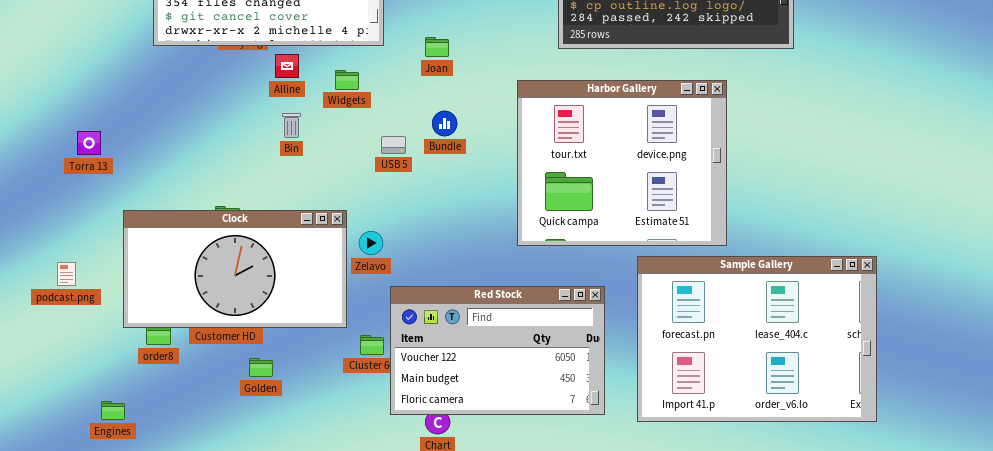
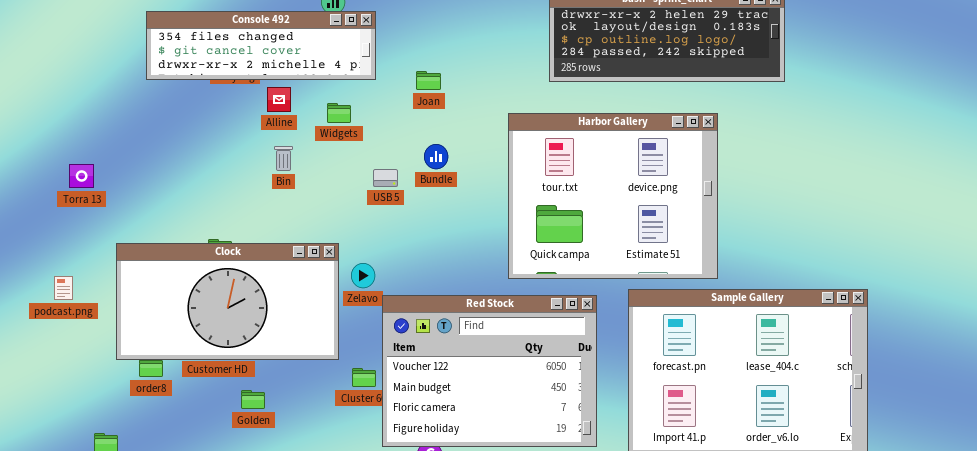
podcast.png: [57,262,76,286] -> [54,276,73,300], moved
Red Stock: [390,286,605,415] -> [382,295,597,447], resized

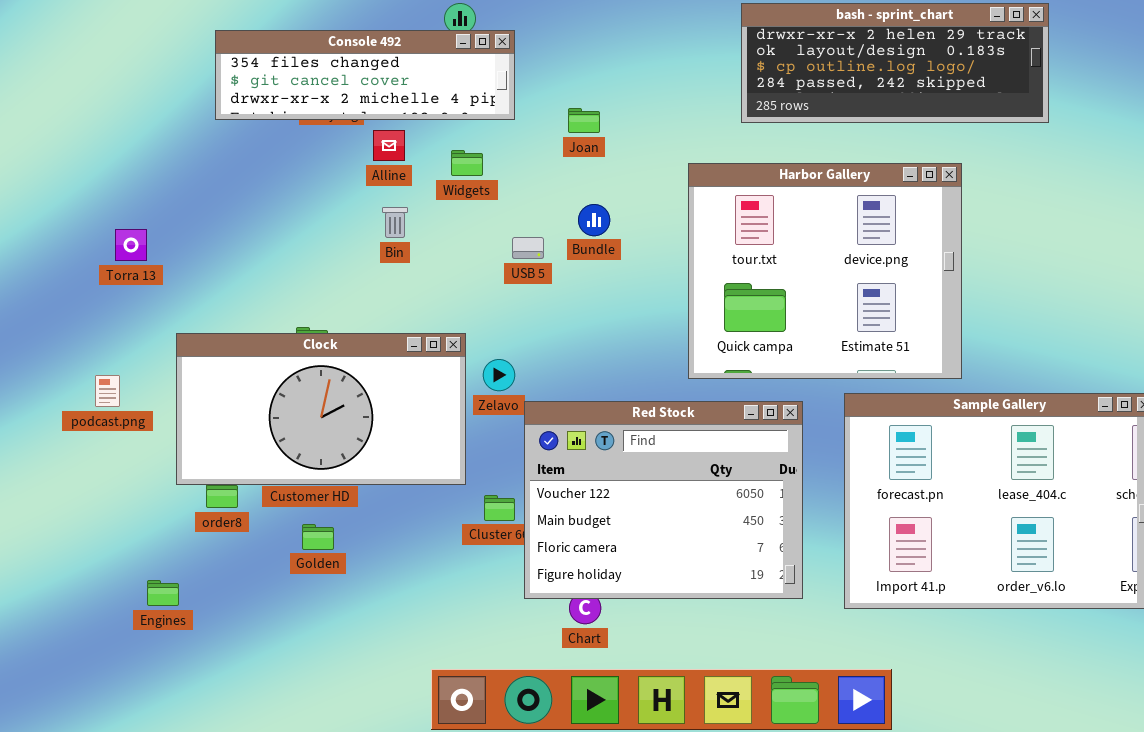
Golden: [241,390,265,409] -> [302,524,334,550], moved

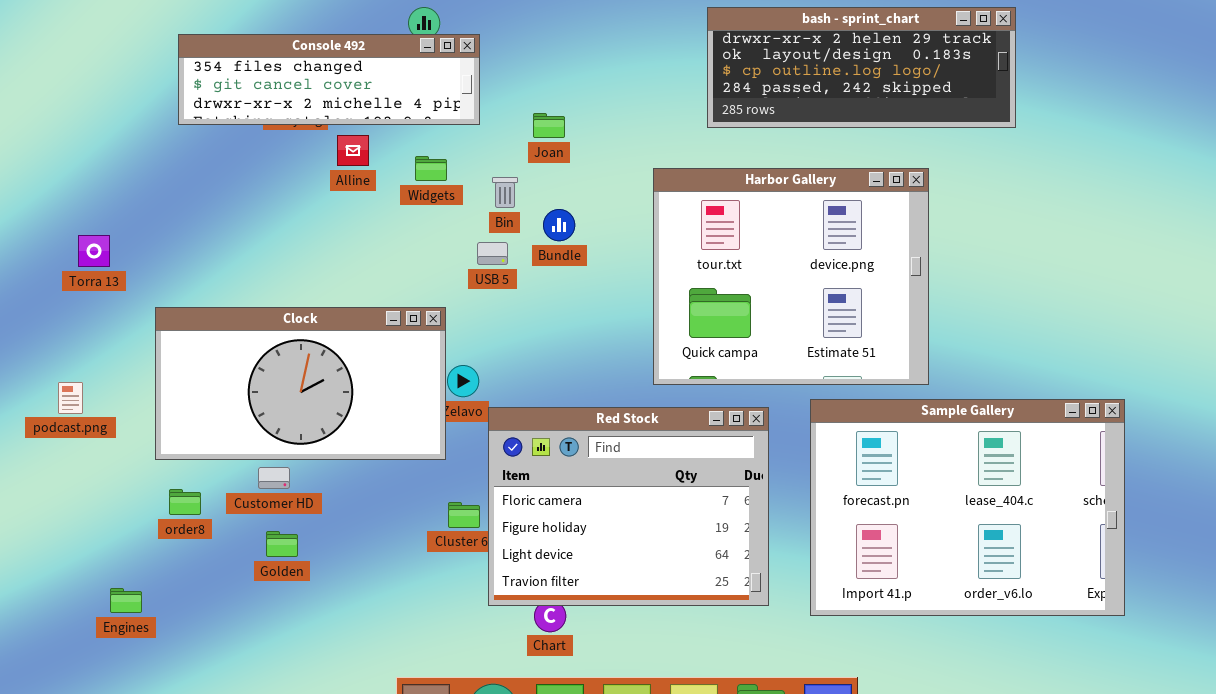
Bin: [382,207,408,238] -> [492,177,518,208], moved
Clock: [176,333,466,485] -> [155,307,446,460], moved
Red Stock: [524,401,803,599] -> [488,407,769,606], scrolled down 2 rows

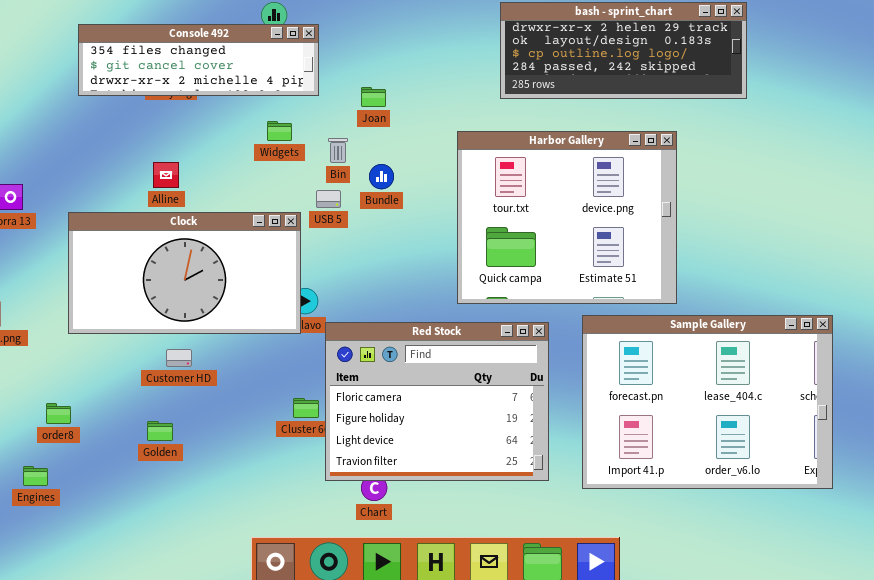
Alline: [337,135,369,166] -> [153,162,179,188], moved
Clock: [155,307,446,460] -> [68,212,301,334], moved
Customer HD: [258,467,290,489] -> [166,349,192,367], moved
order8: [169,489,201,515] -> [46,403,71,424], moved

